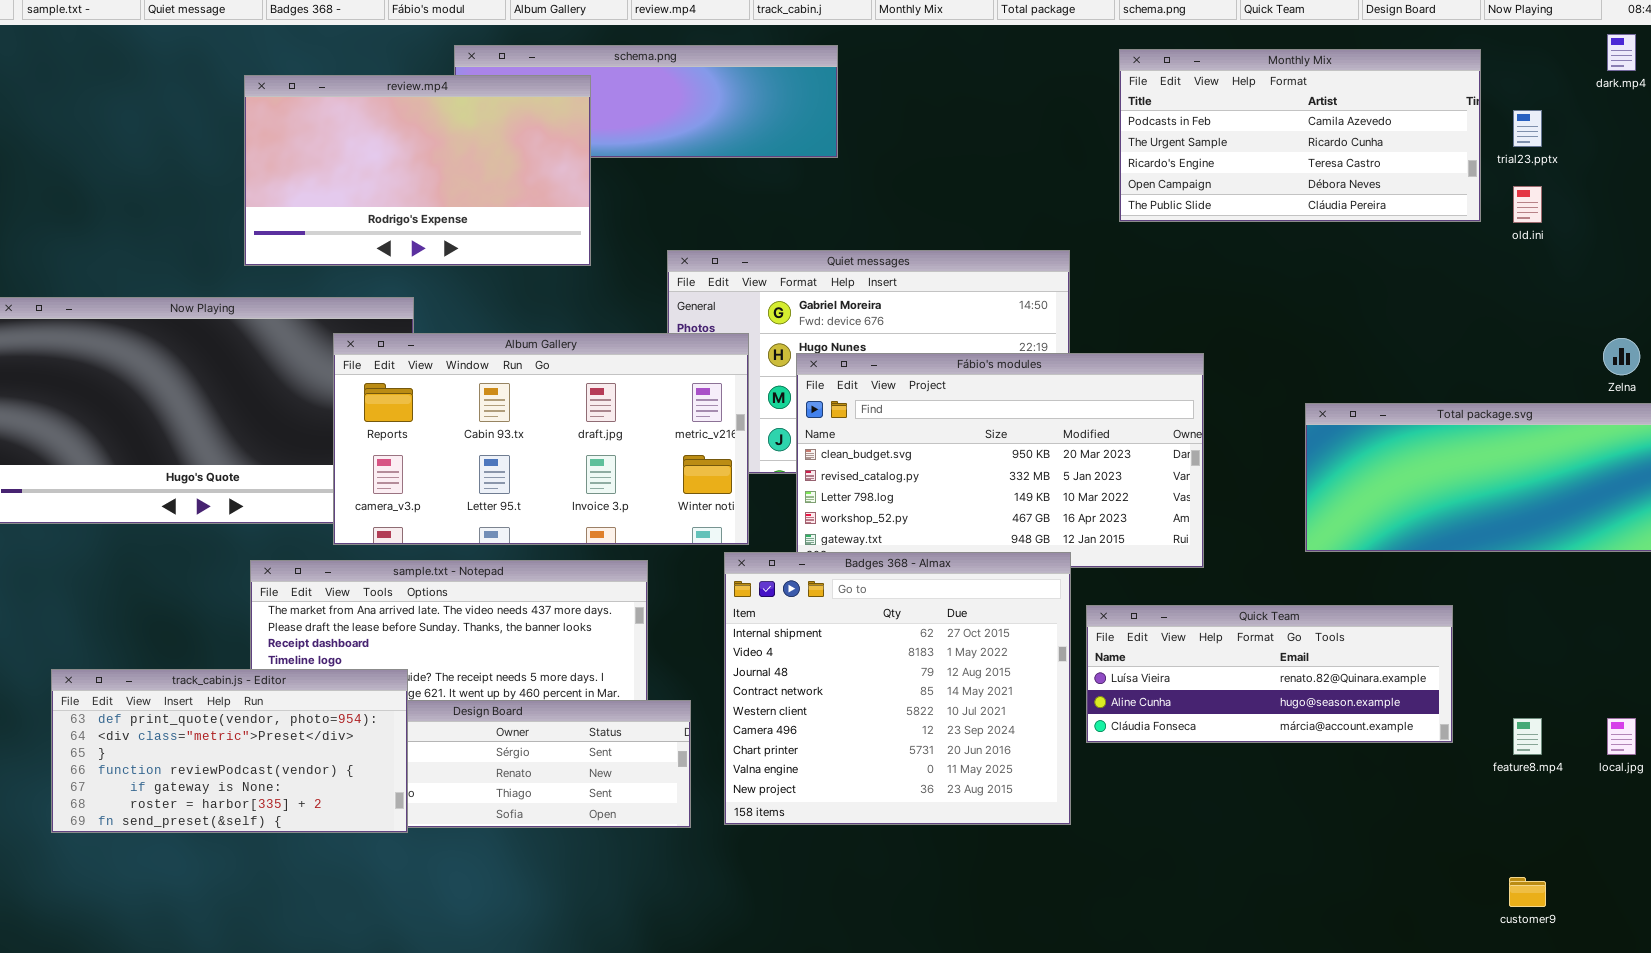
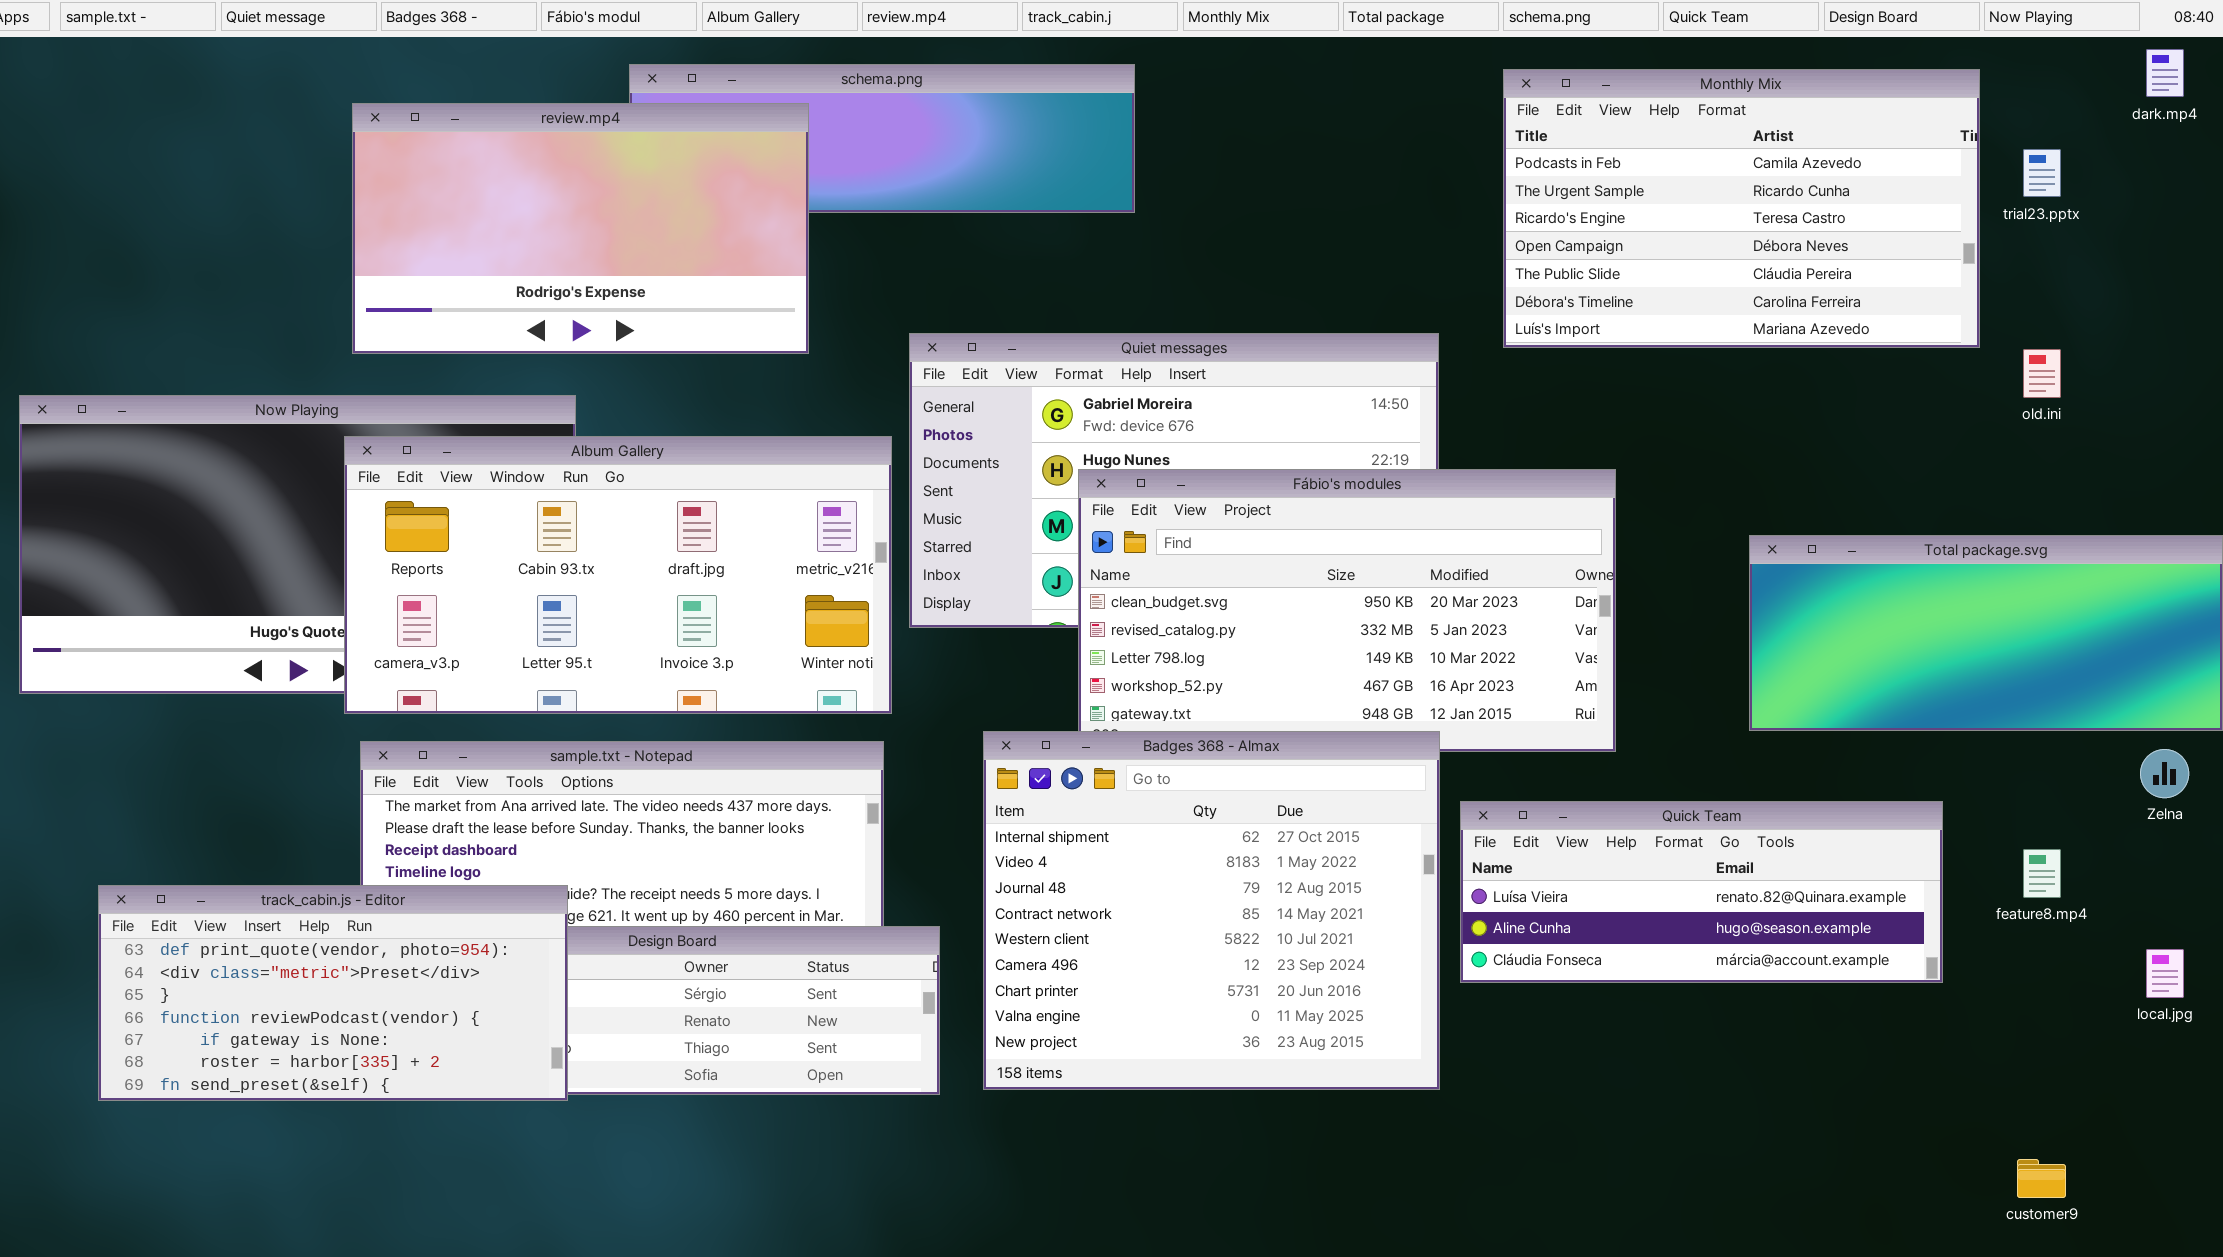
Monthly Mix: [1119,49,1481,222] -> [1503,69,1980,348], resized
old.ini: [1513,186,1542,223] -> [2023,349,2061,398], moved
Album Gallery: [333,333,749,545] -> [344,436,892,714], moved
Zelna: [1603,338,1640,375] -> [2140,749,2189,798], moved
feature8.mp4: [1513,718,1542,755] -> [2023,849,2061,898], moved

